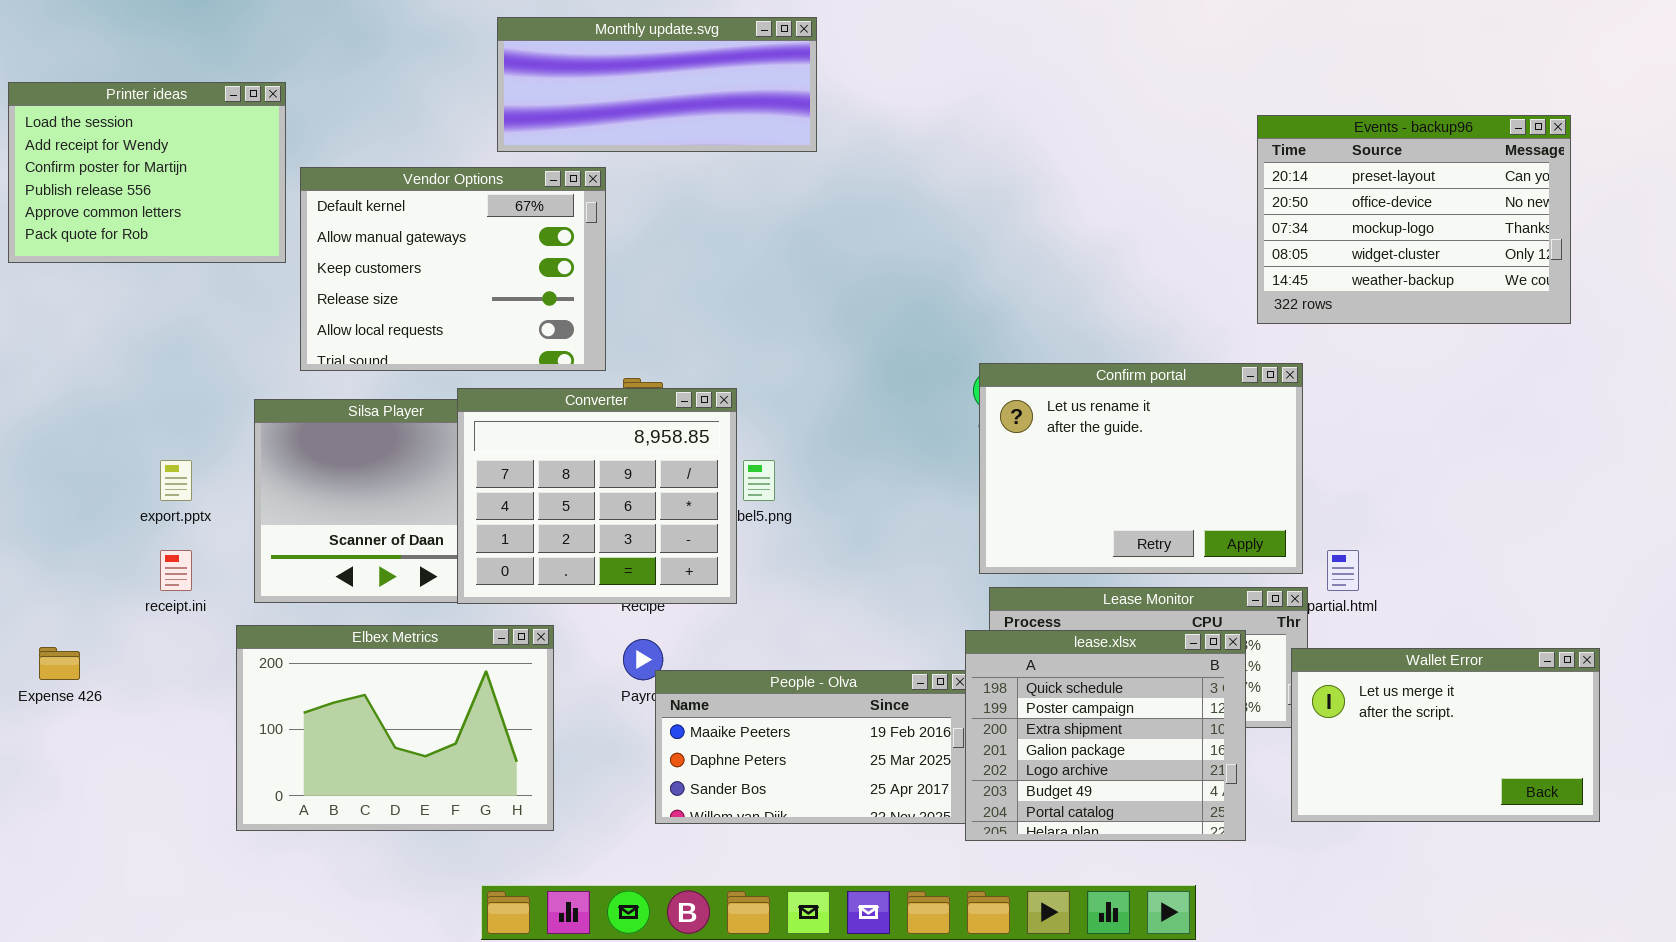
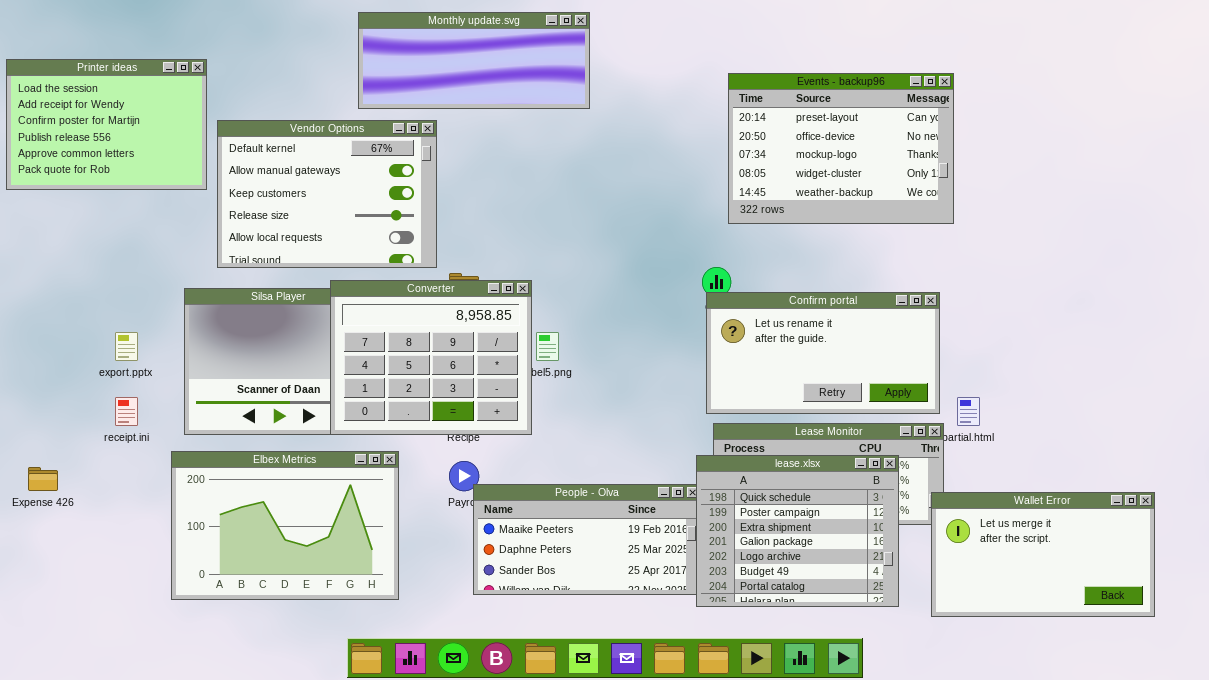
Events - backup96: [1257,115,1571,324] -> [728,73,954,224], moved
Confirm portal: [979,363,1303,574] -> [706,292,940,414], resized
Wallet Error: [1291,648,1600,822] -> [931,492,1155,617], moved

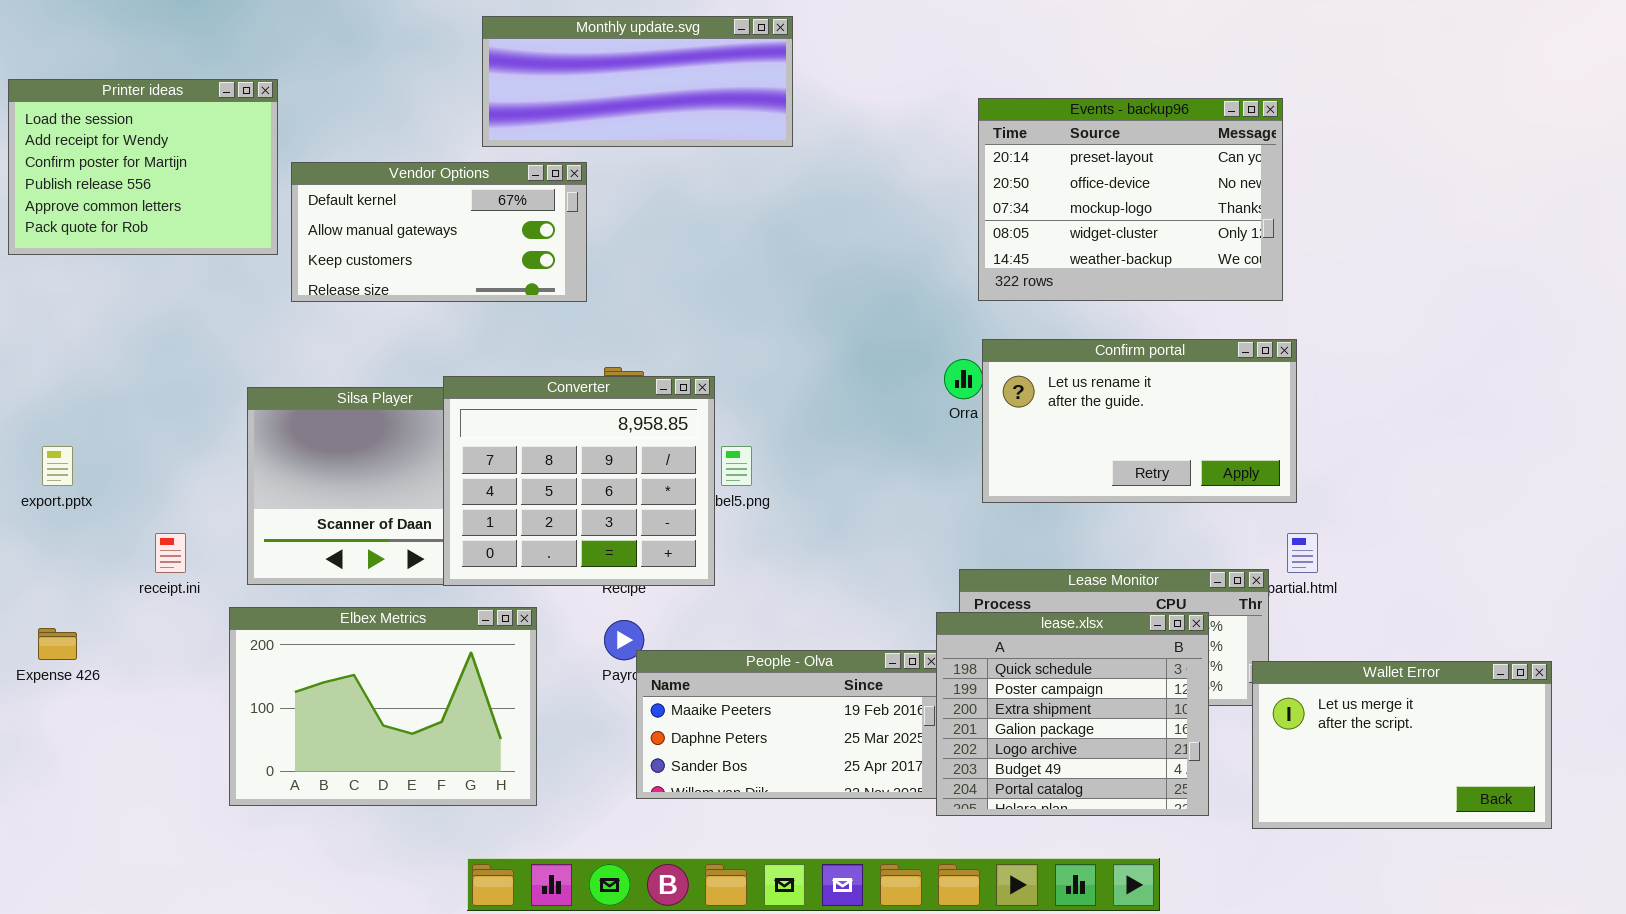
Vendor Options: [217,120,437,268] -> [291,162,587,302], resized
Confirm portal: [706,292,940,414] -> [982,339,1297,503], moved
export.pptx: [115,332,138,361] -> [42,446,73,486], moved

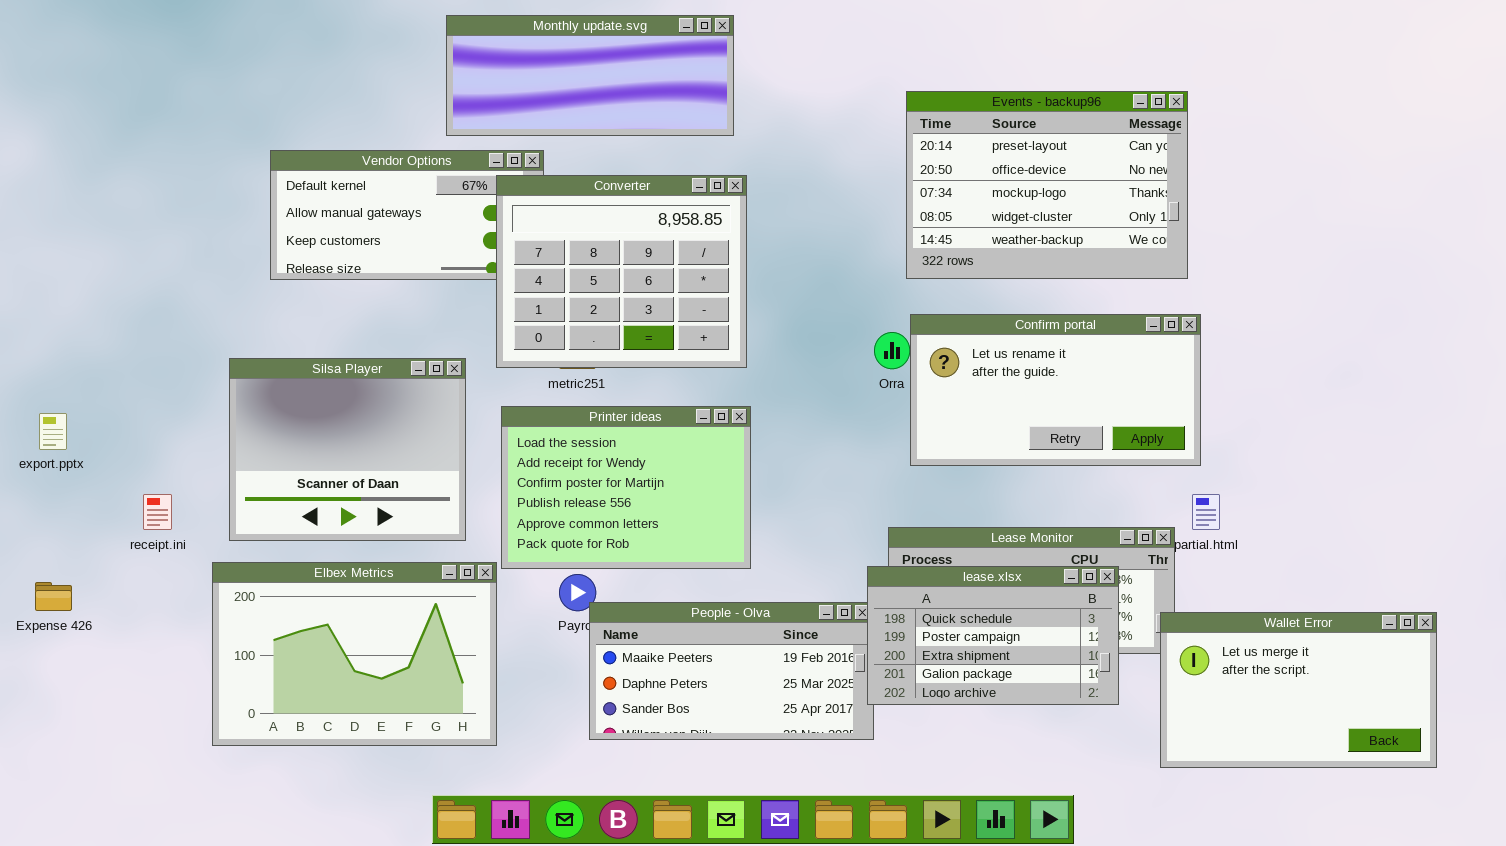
Printer ideas: [8,79,278,255] -> [501,406,751,569], moved
Converter: [443,376,715,586] -> [496,175,747,368], moved
lease.xlsx: [936,612,1209,816] -> [867,566,1119,705], resized

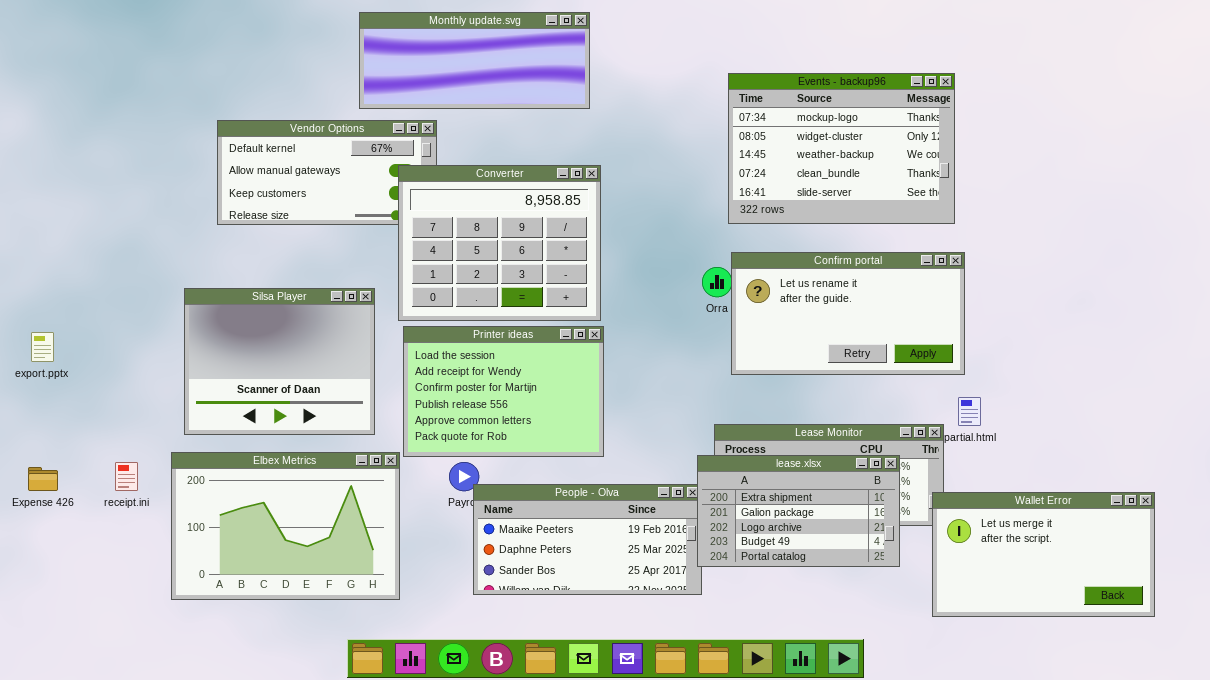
Events - backup96: [906,91,1188,279] -> [728,73,955,224], scrolled down 2 rows
Converter: [496,175,747,368] -> [398,165,601,321], moved
receipt.ini: [143,494,172,530] -> [115,462,138,491], moved
lease.xlsx: [867,566,1119,705] -> [697,455,900,567], scrolled down 2 rows

